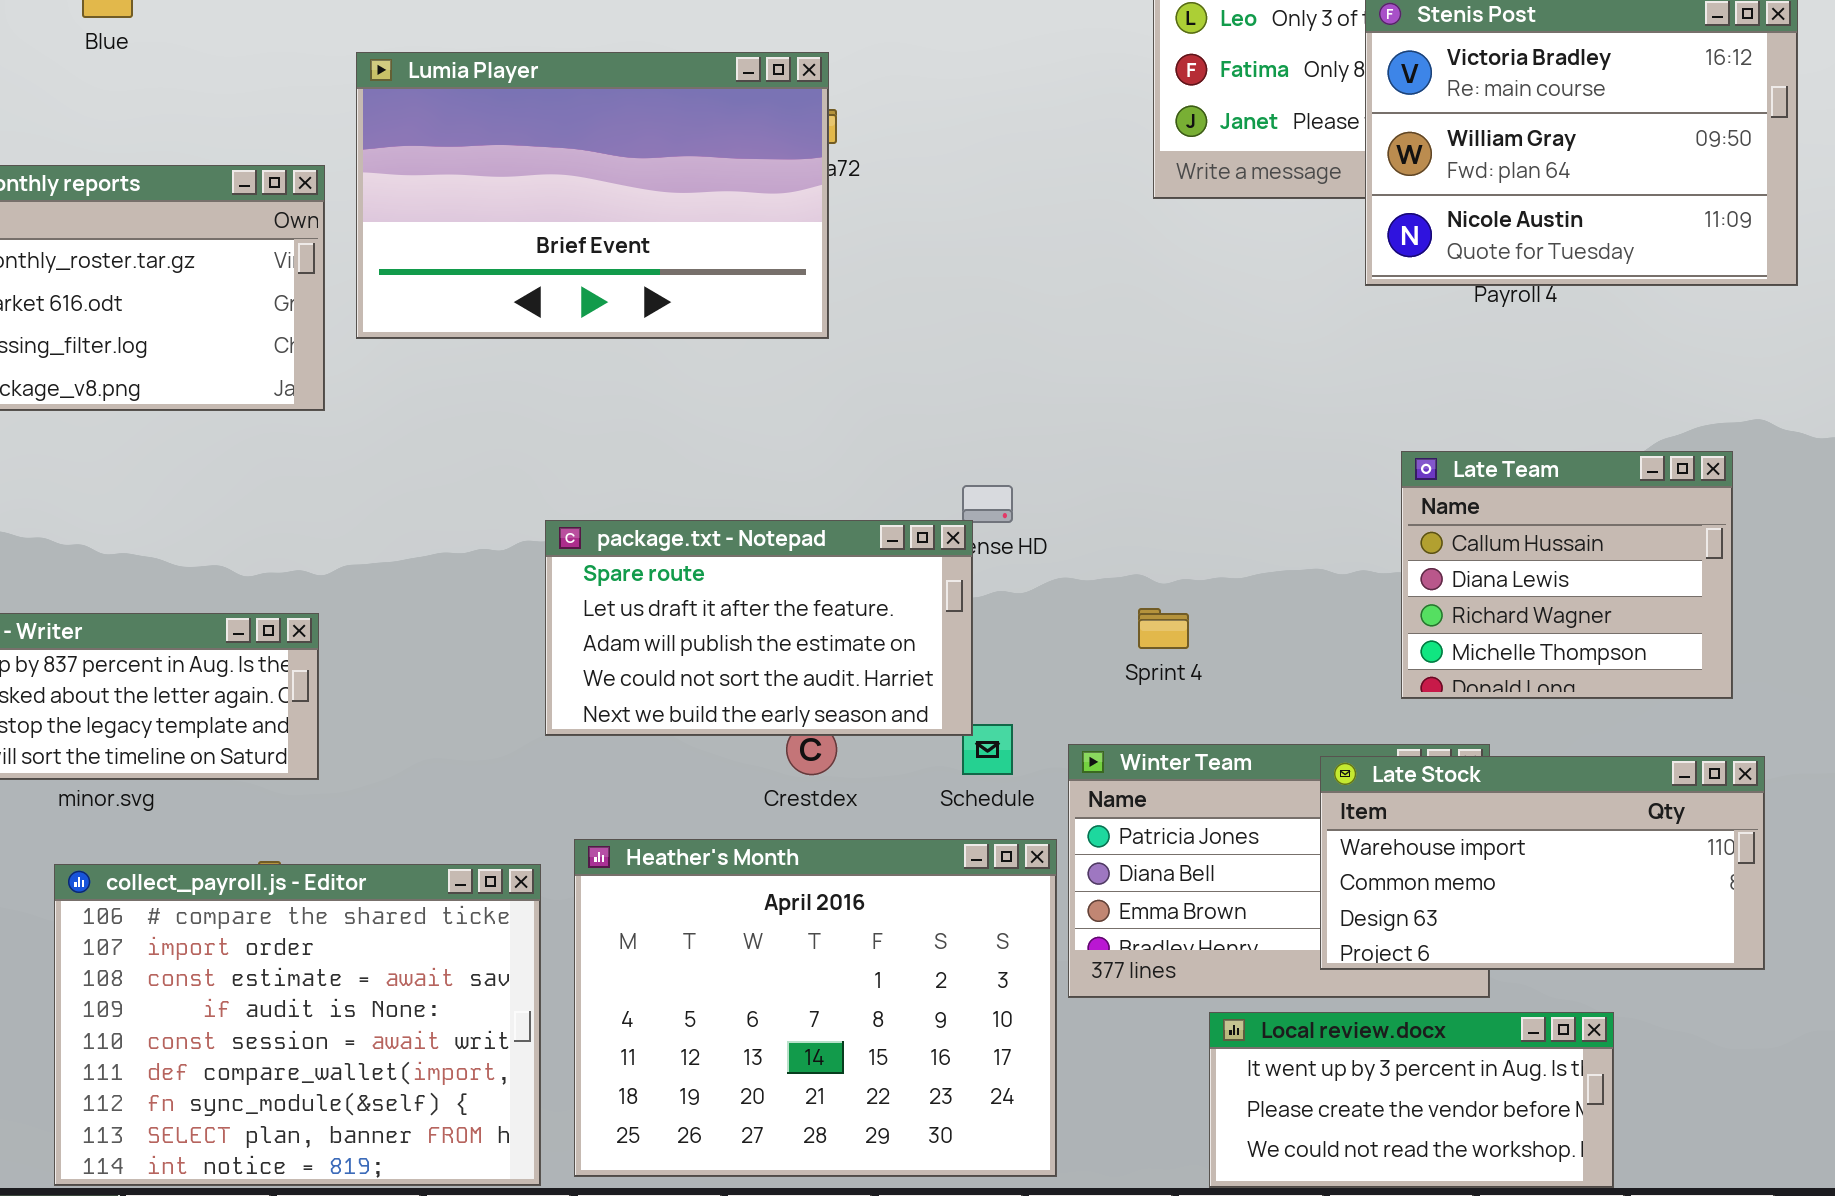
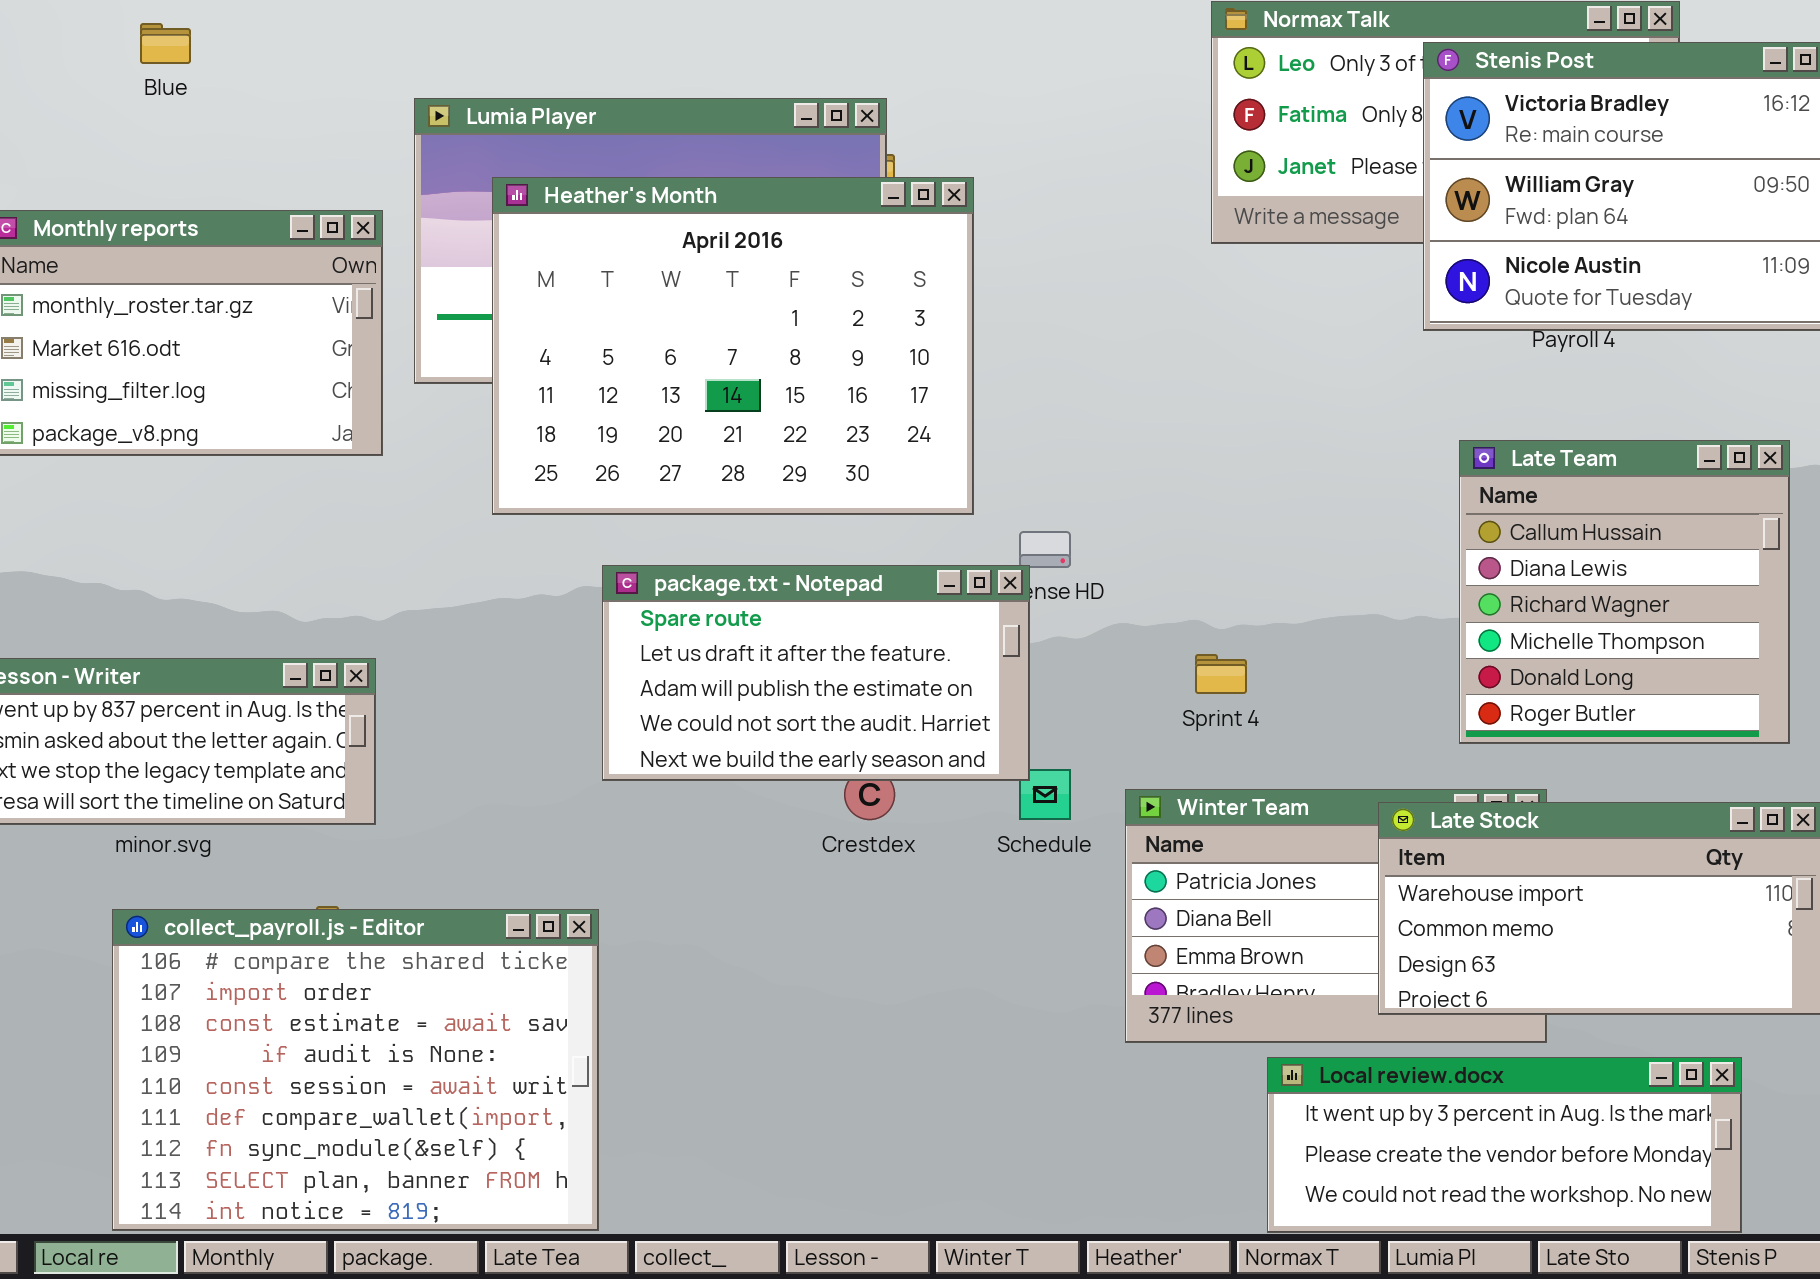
Late Team: [1401,451,1733,699] -> [1459,440,1790,744], resized
Heather's Month: [574,839,1057,1177] -> [492,177,974,515], moved
Local review.docx: [1209,1012,1614,1188] -> [1267,1057,1742,1233], resized

